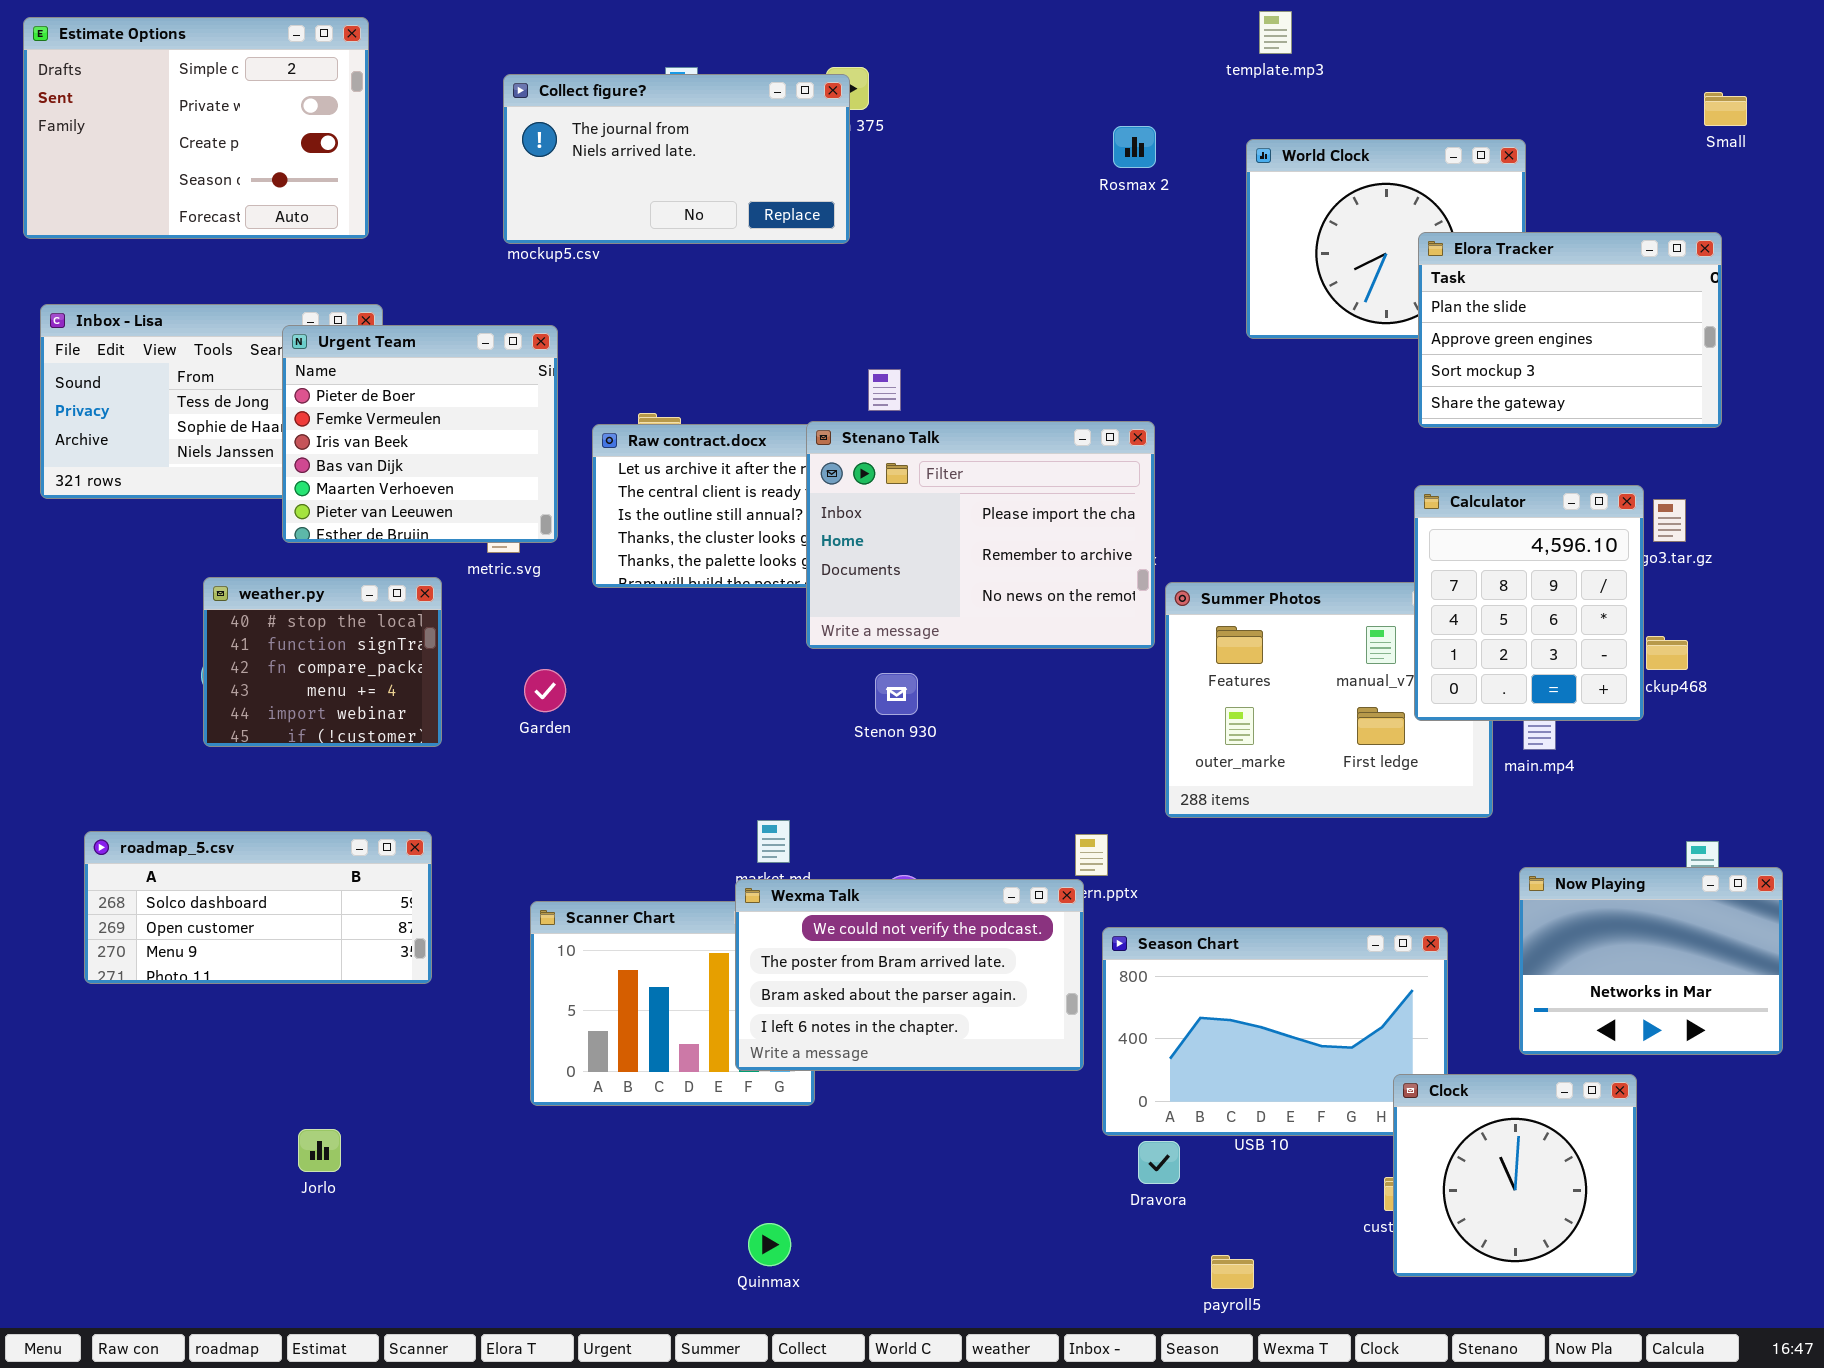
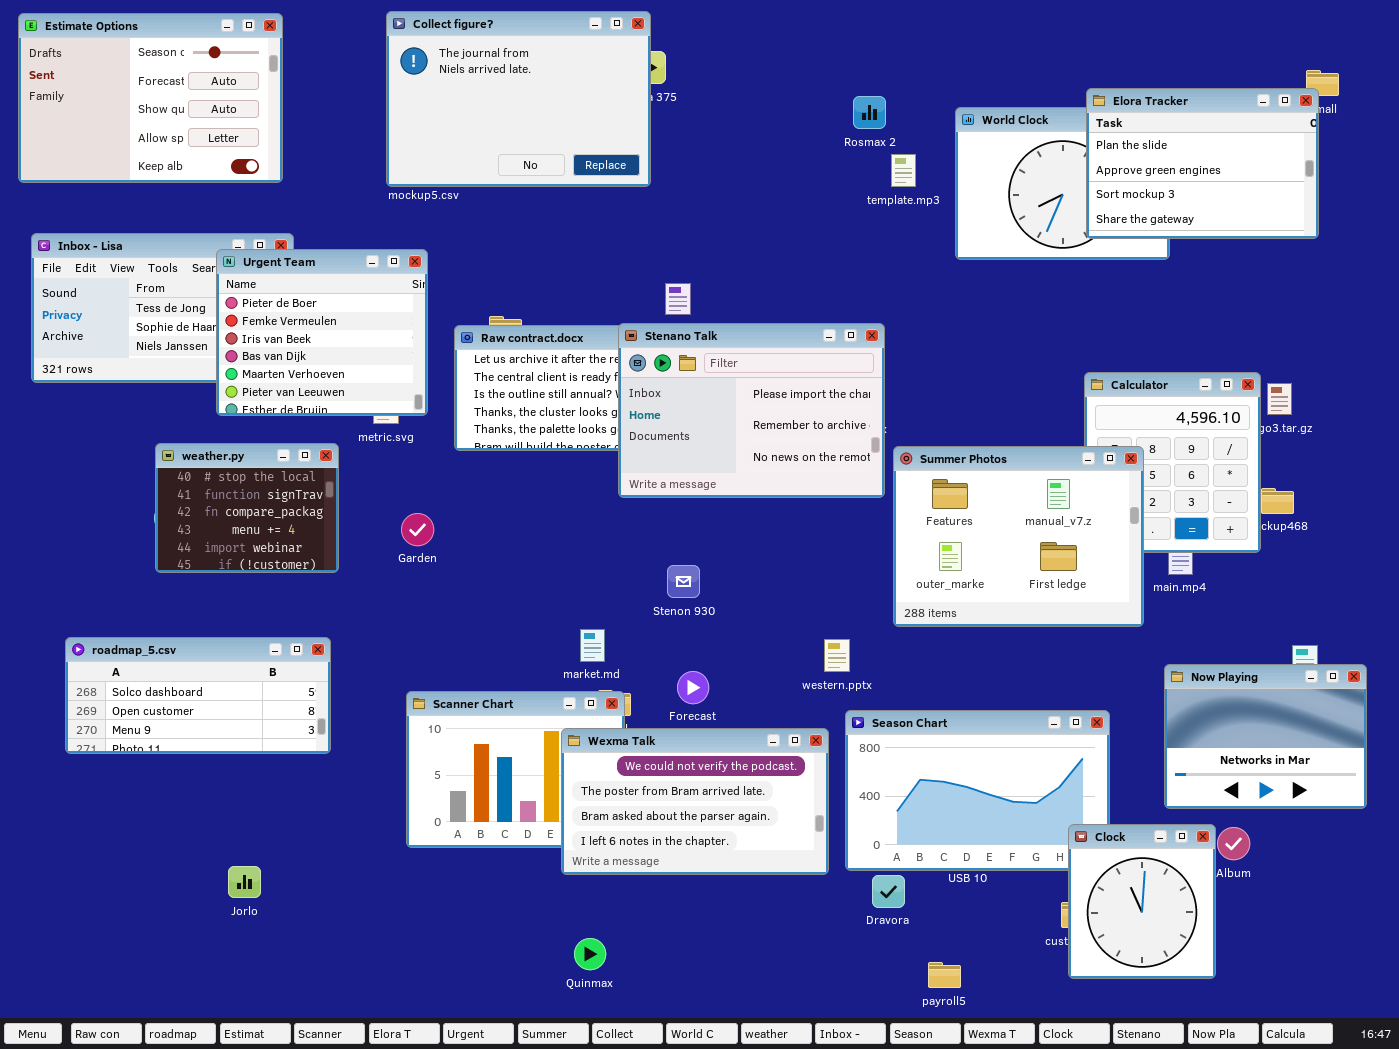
template.mp3: [1259,11,1292,54] -> [891,154,916,187], moved
Estimate Options: [23,17,369,239] -> [18,13,283,183], scrolled down 3 rows
Collect figure?: [503,74,850,244] -> [386,11,651,187], resized
Elora Tracker: [1418,232,1722,428] -> [1086,88,1319,239], moved
Summer Photos: [1165,582,1493,818] -> [893,446,1144,627], raised
Stenon 930: [875,673,918,715] -> [667,565,700,598], moved
Wexma Talk: [735,879,1084,1071] -> [561,728,829,875], moved
Clock: [1393,1074,1637,1277] -> [1068,824,1216,979], resized

